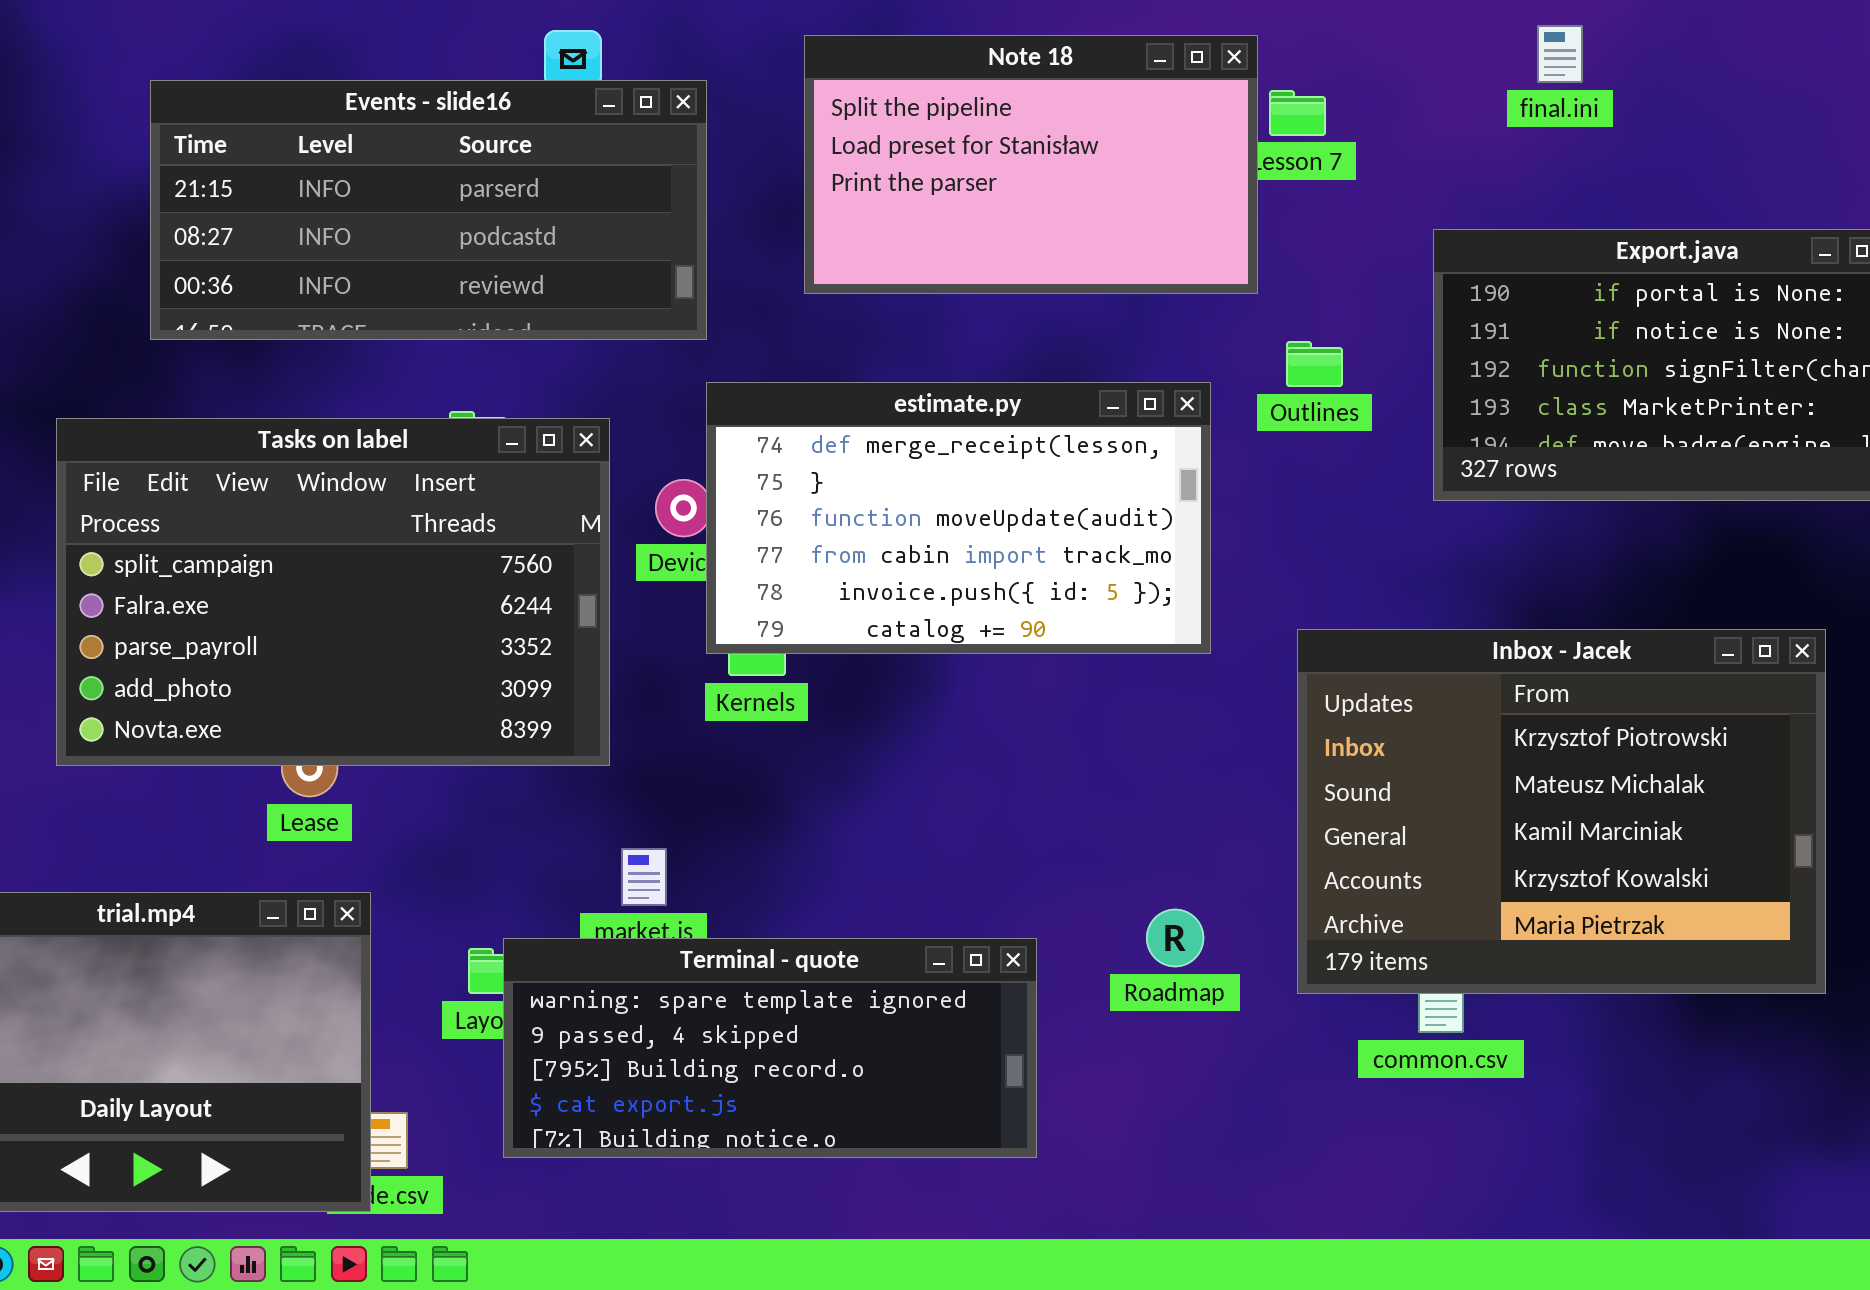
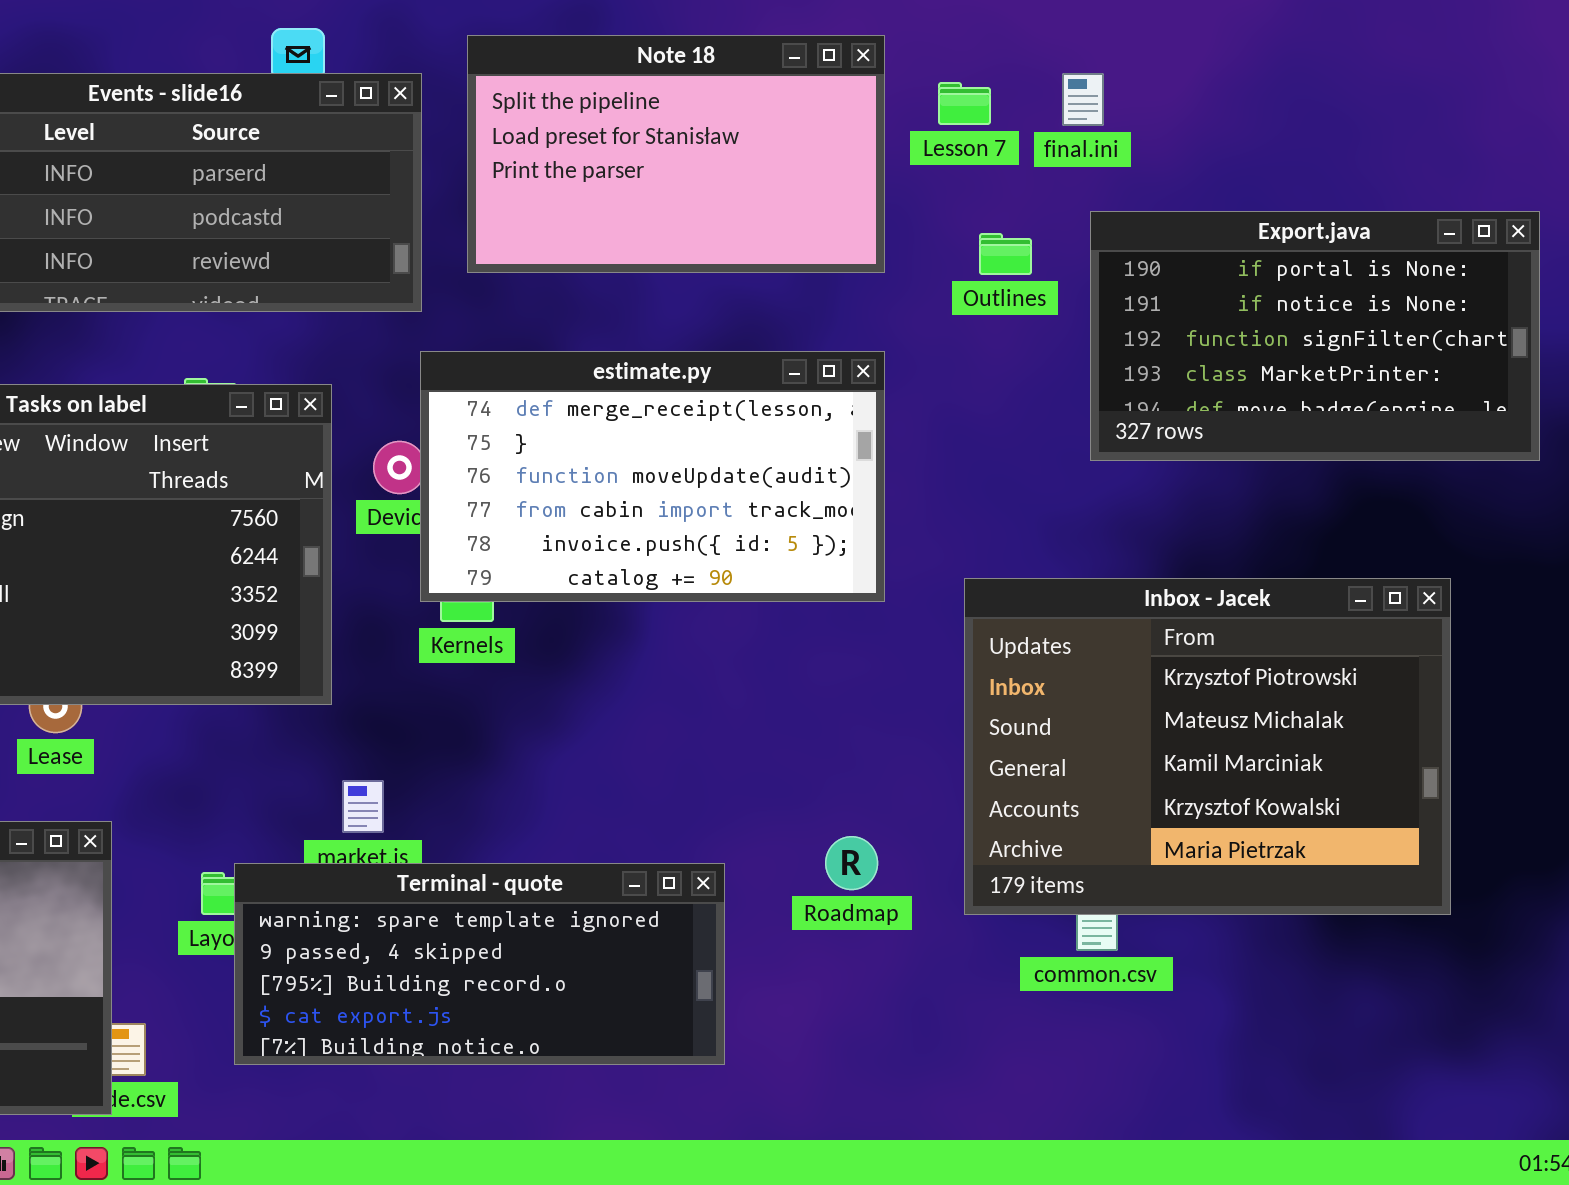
final.ini: [1537,25,1583,83] -> [1062,73,1104,126], moved
Note 18: [804,35,1258,294] -> [467,35,885,273], moved
Outlines: [1286,341,1343,387] -> [979,233,1032,275], moved

